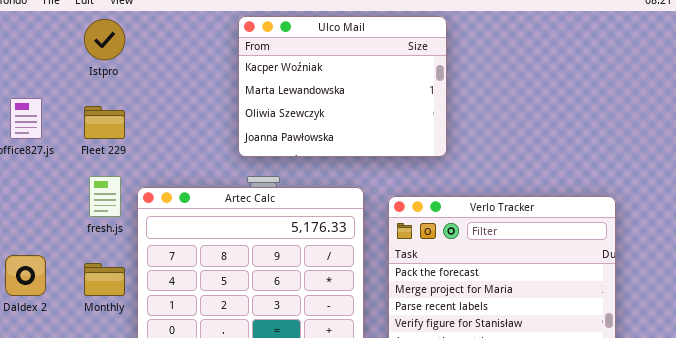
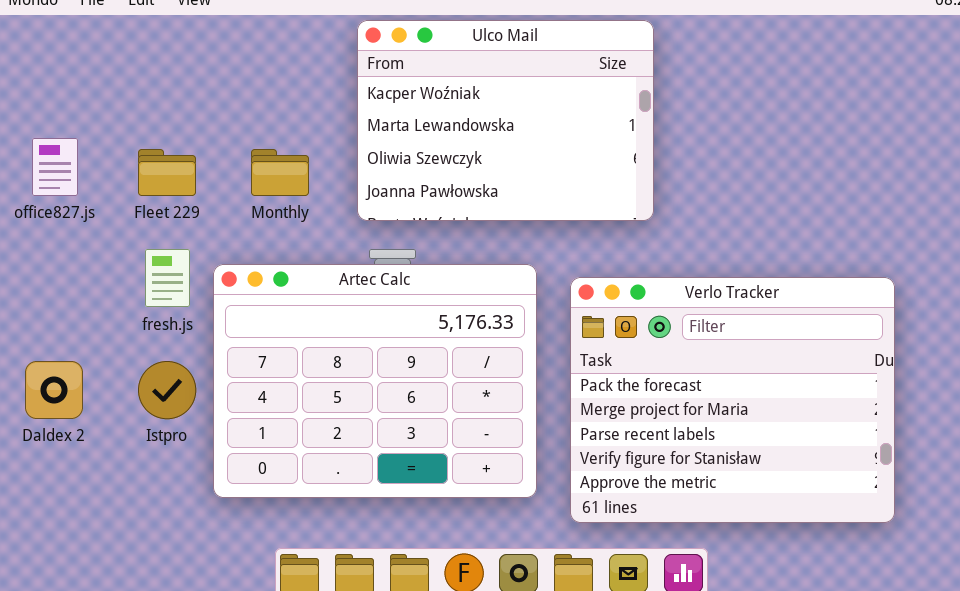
Istpro: [84,19,125,60] -> [138,361,196,419], moved
Monthly: [84,263,125,296] -> [251,149,309,196], moved

